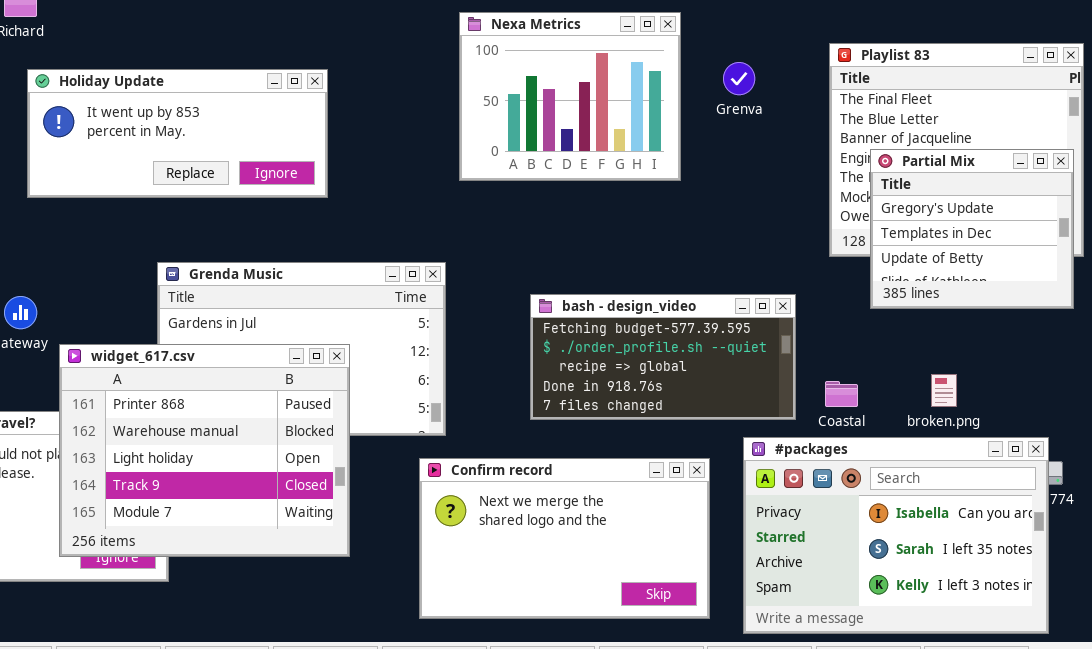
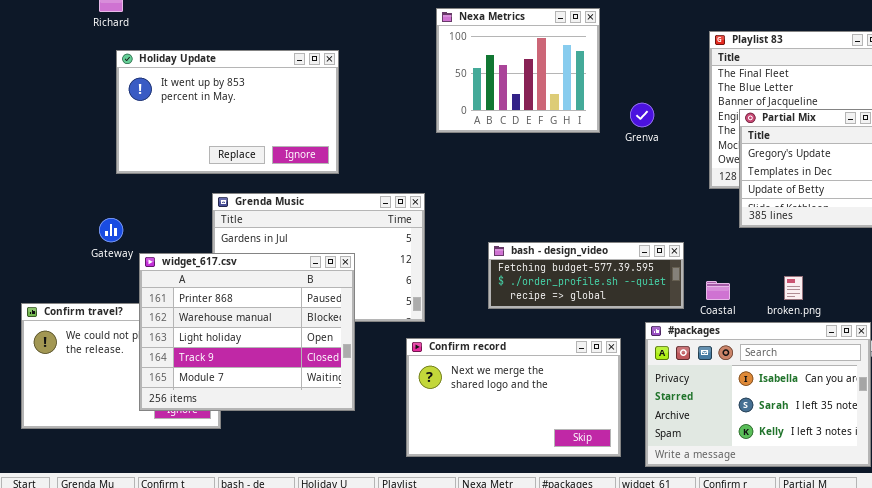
Grenva: [723,62,755,95] -> [630,103,654,127], moved
Holiday Update: [27,69,328,198] -> [116,50,339,174], resized
bash - design_video: [530,294,796,420] -> [488,242,684,309], resized

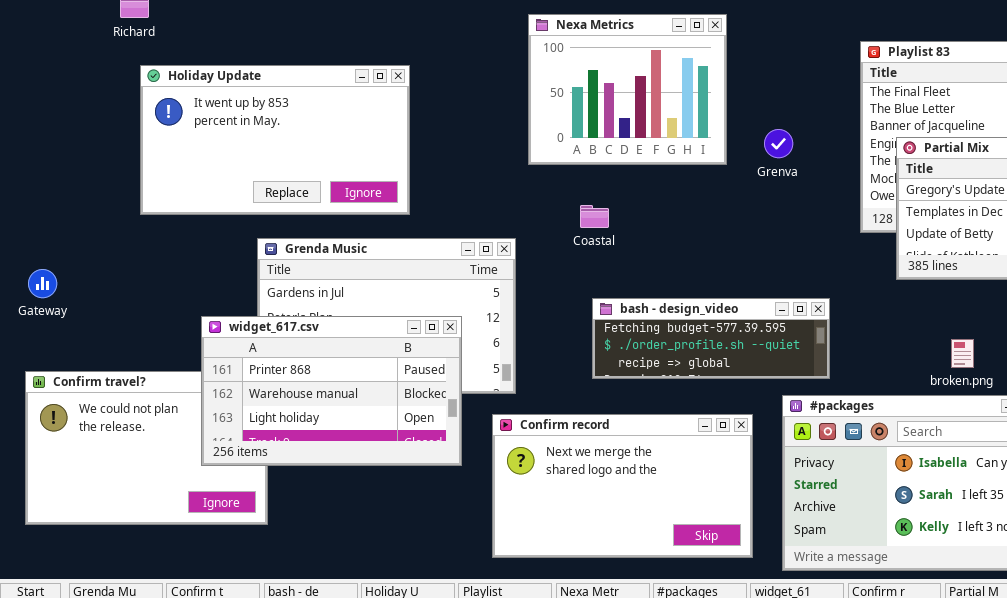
Gateway: [99,218,123,242] -> [28,269,57,298], moved
widget_617.csv: [139,253,355,411] -> [201,316,462,466], moved, resized
Coastal: [706,281,730,300] -> [580,205,609,228], moved

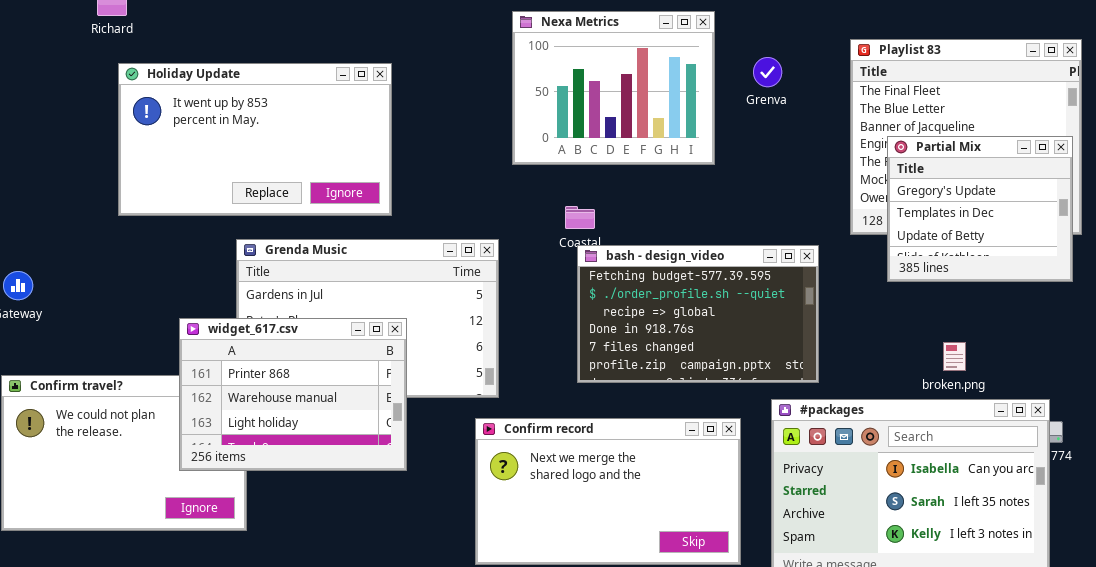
Grenva: [764,129,793,158] -> [753,57,782,87], moved
bash - design_video: [592,298,830,379] -> [577,245,819,383], resized
widget_617.csv: [201,316,462,466] -> [179,318,407,471], resized

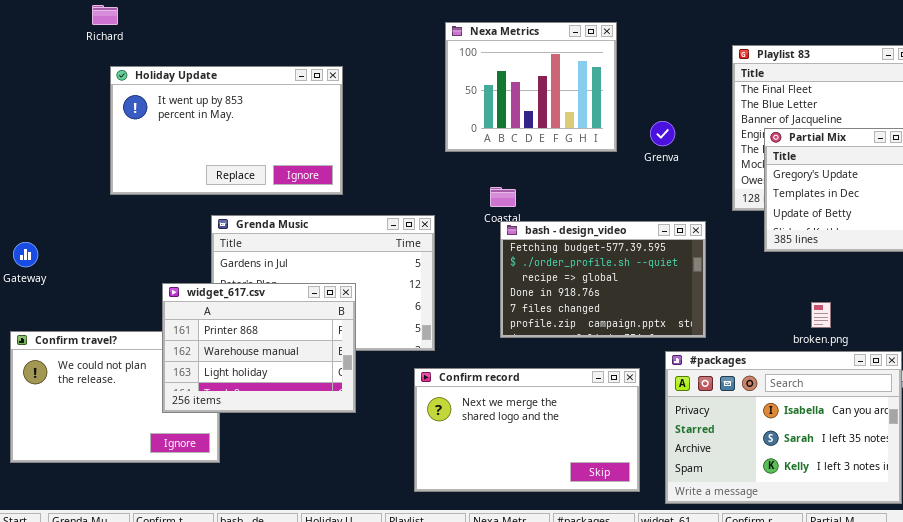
Grenva: [753,57,782,87] -> [650,121,675,146], moved

